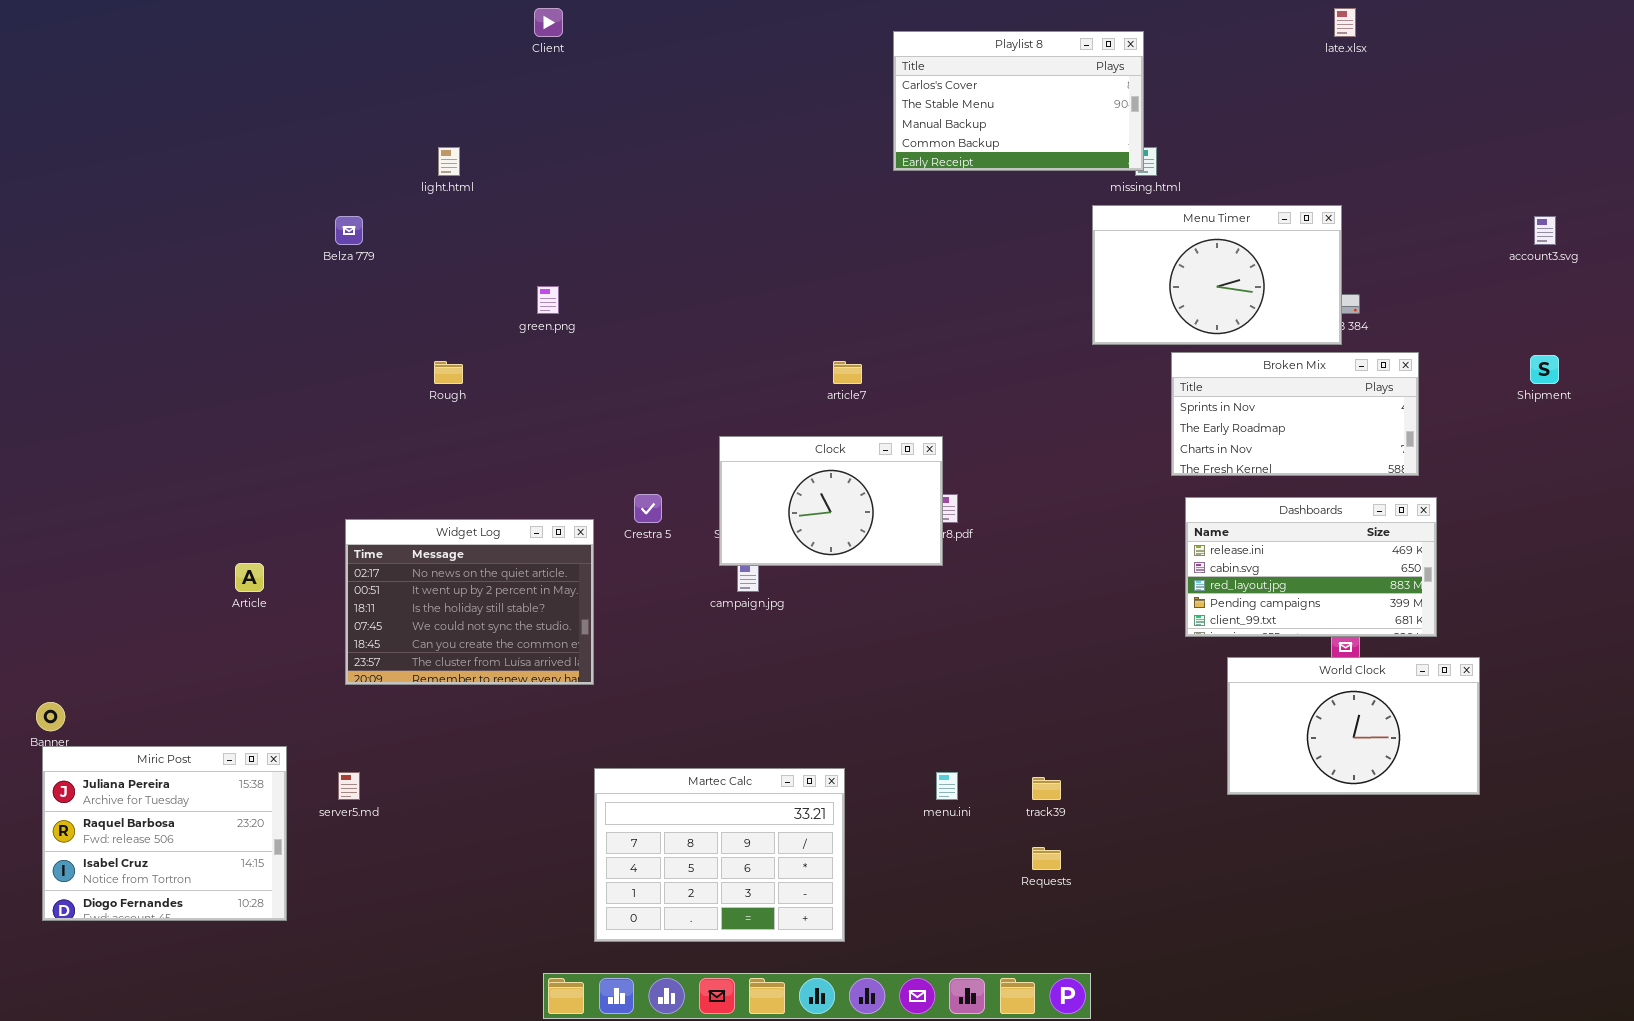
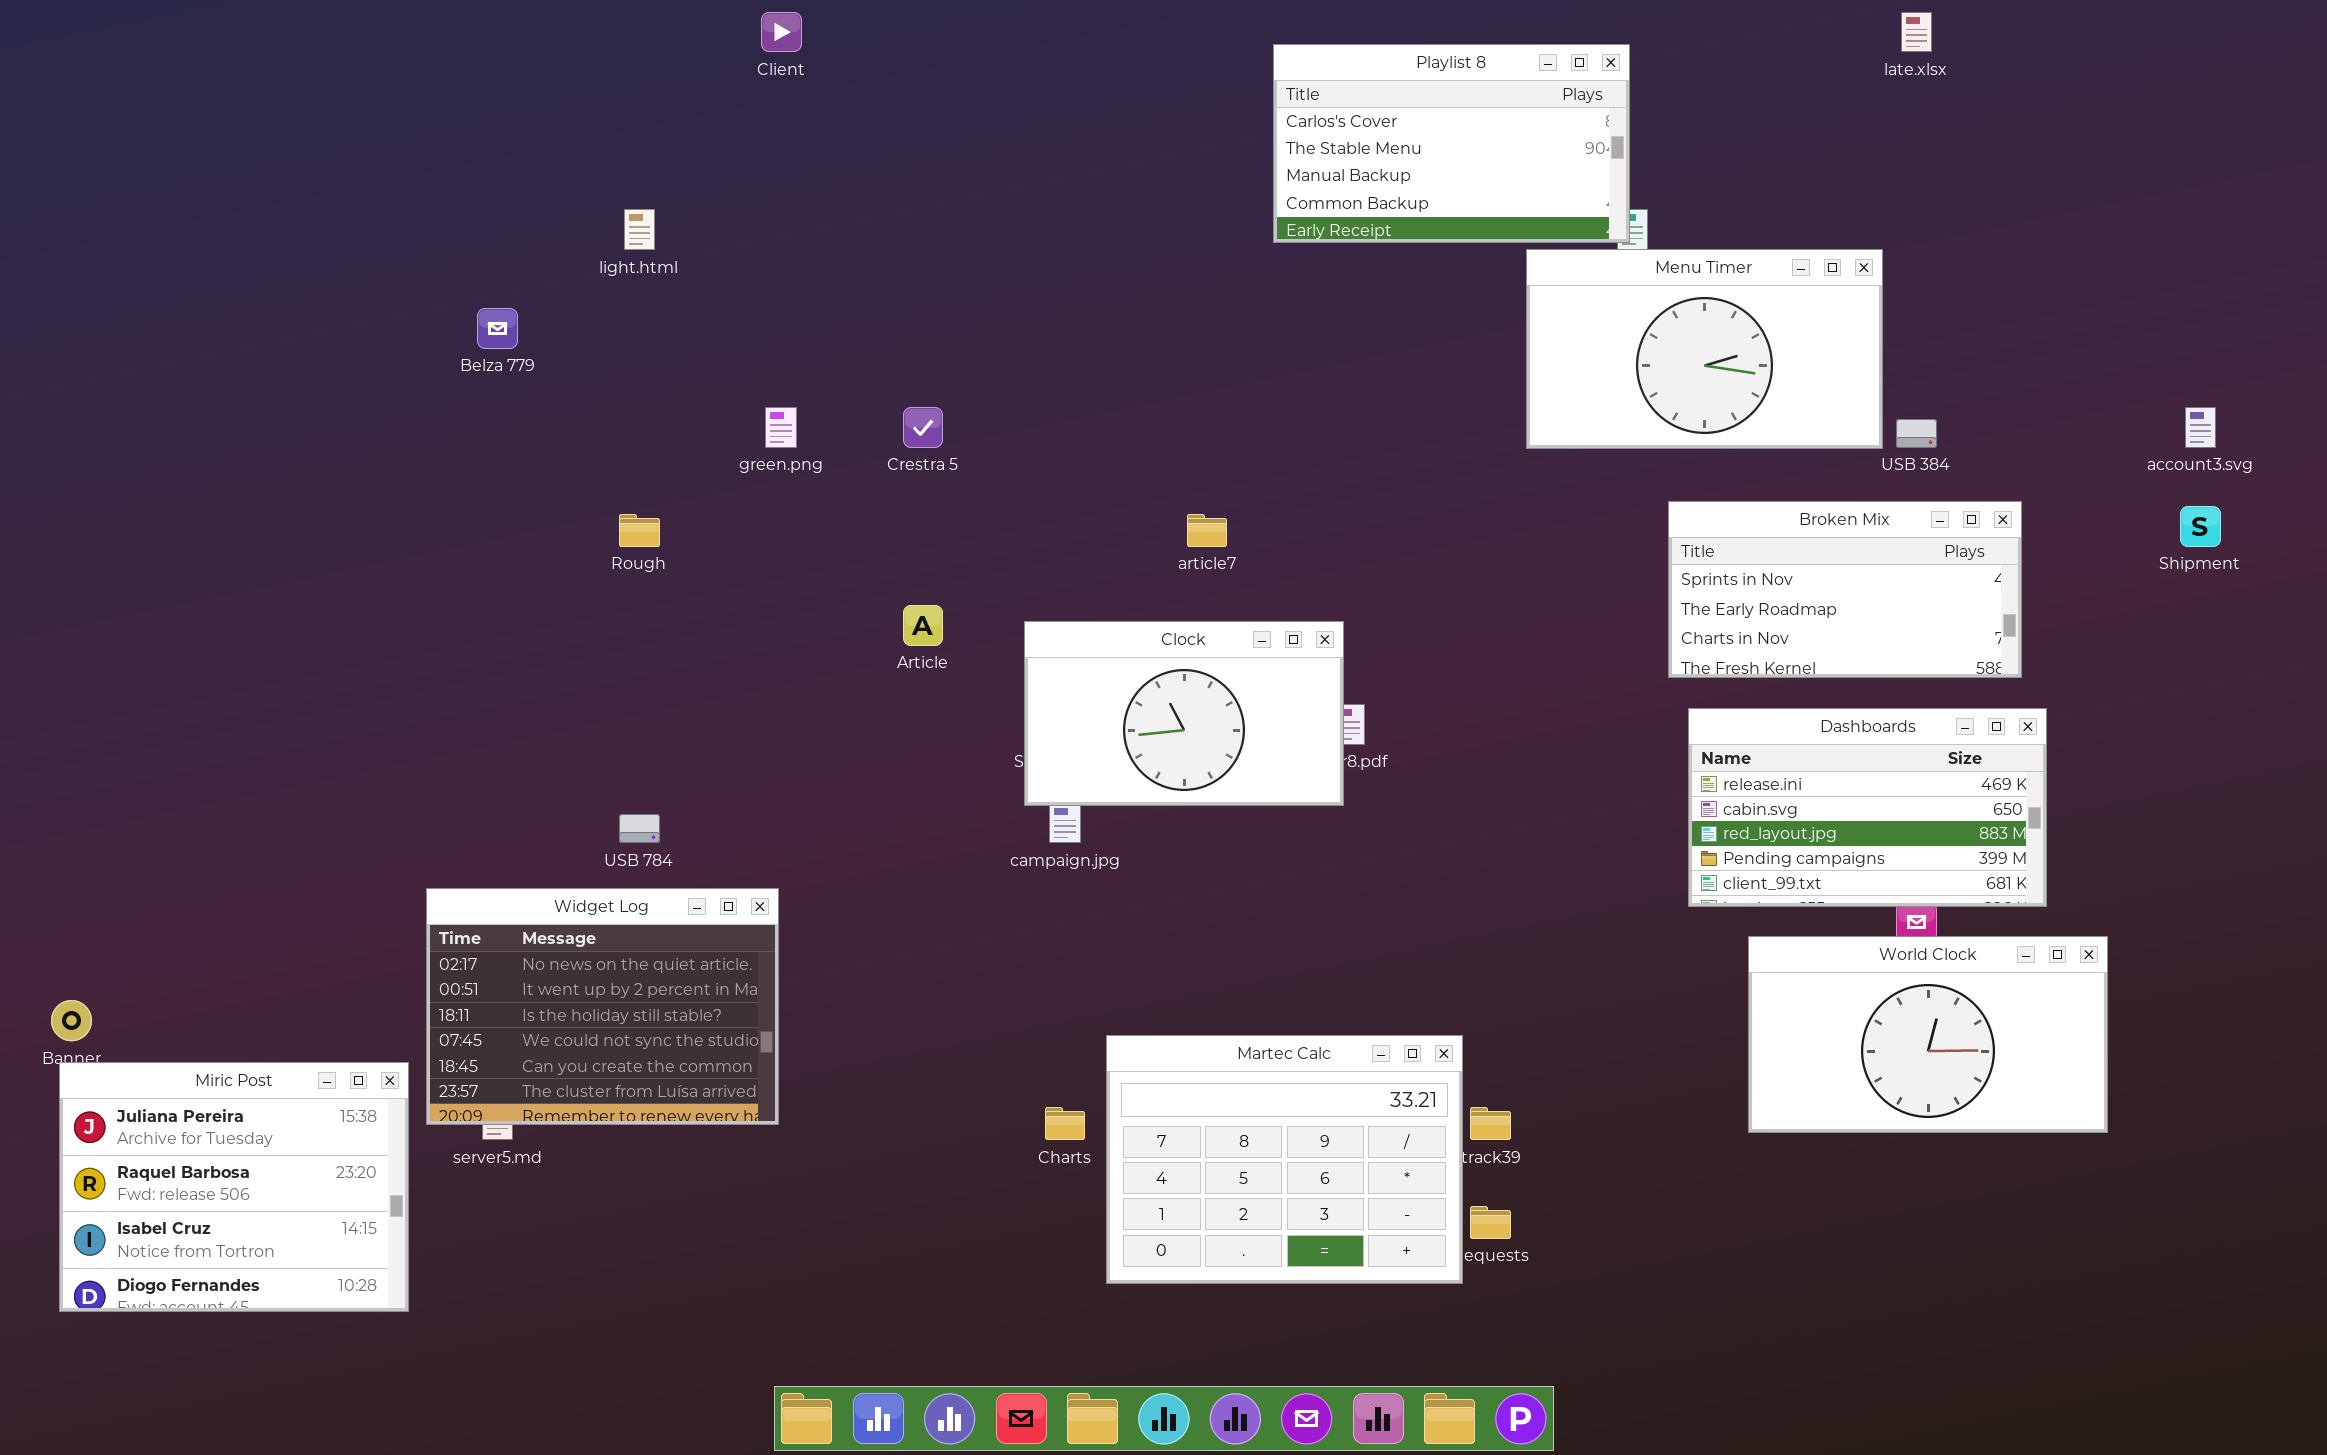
Menu Timer: [1092,205,1342,345] -> [1526,249,1883,449], moved
account3.svg: [1534,216,1556,245] -> [2185,407,2216,448], moved
Crestra 5: [634,494,662,523] -> [903,407,943,448], moved
Widget Log: [345,519,594,685] -> [426,888,779,1125], moved
Article: [235,563,264,592] -> [903,605,943,646], moved
Martec Calc: [594,768,845,942] -> [1106,1035,1463,1284], moved

